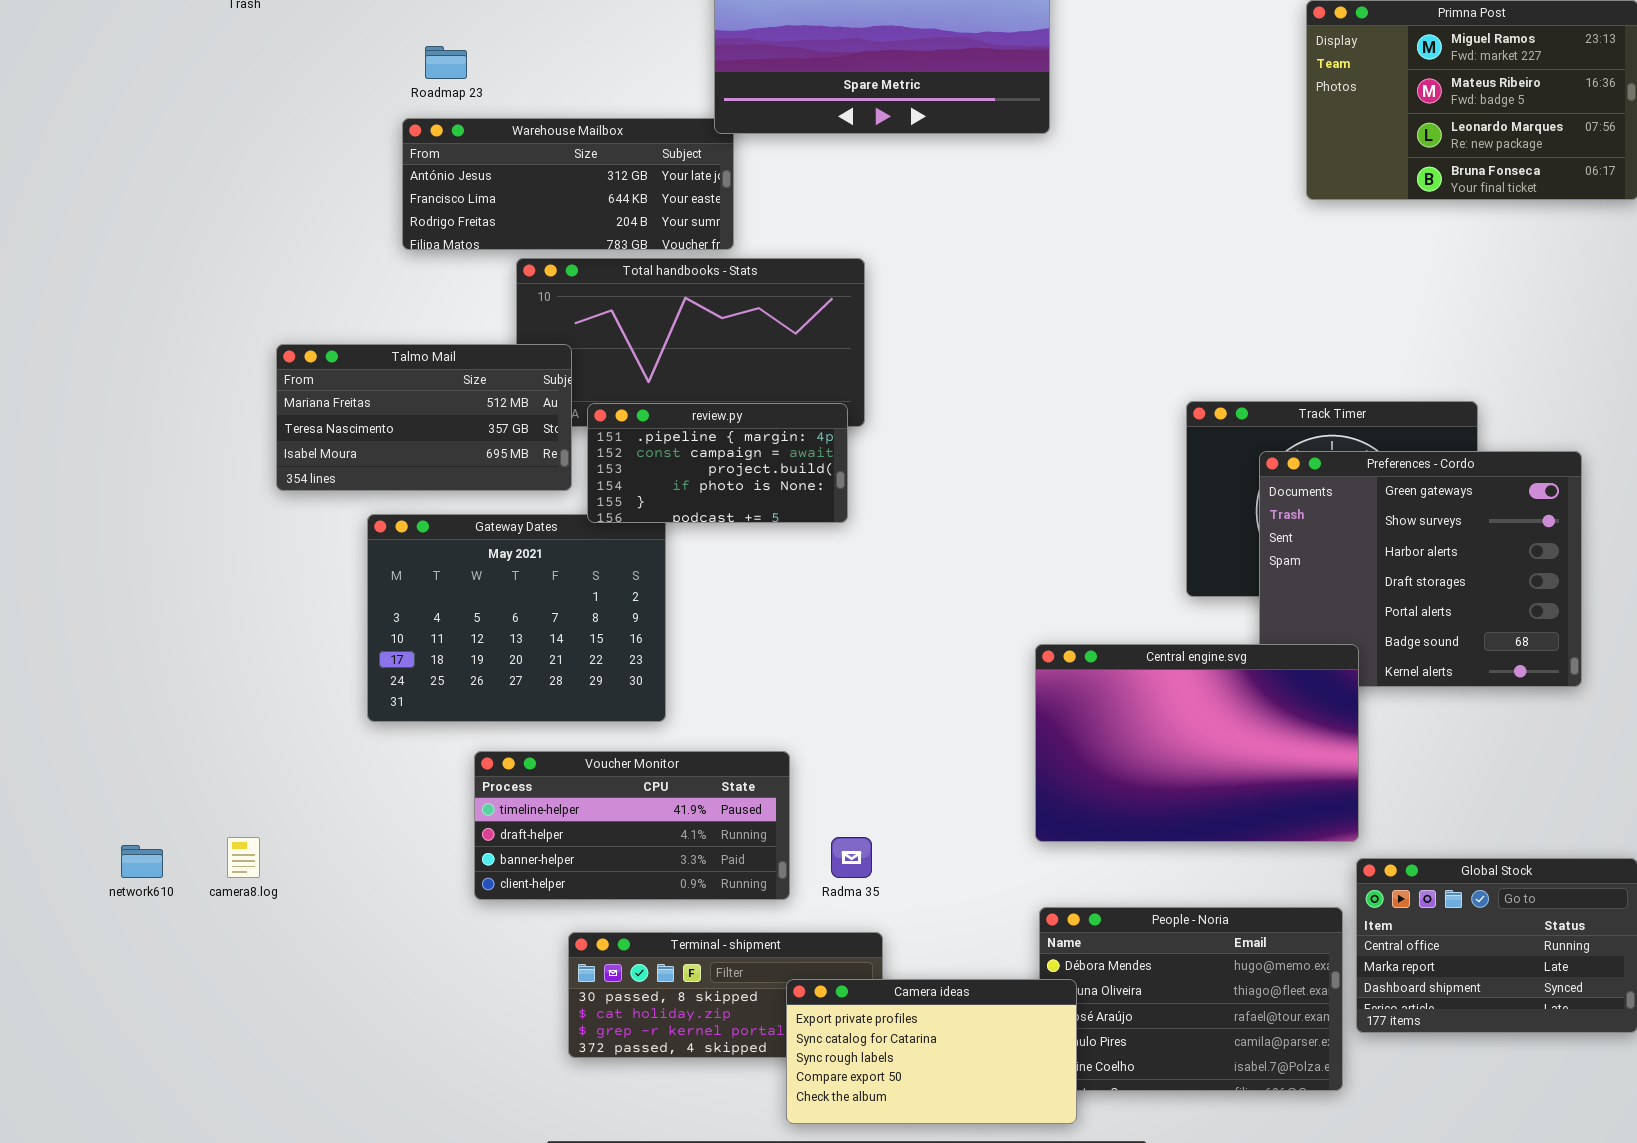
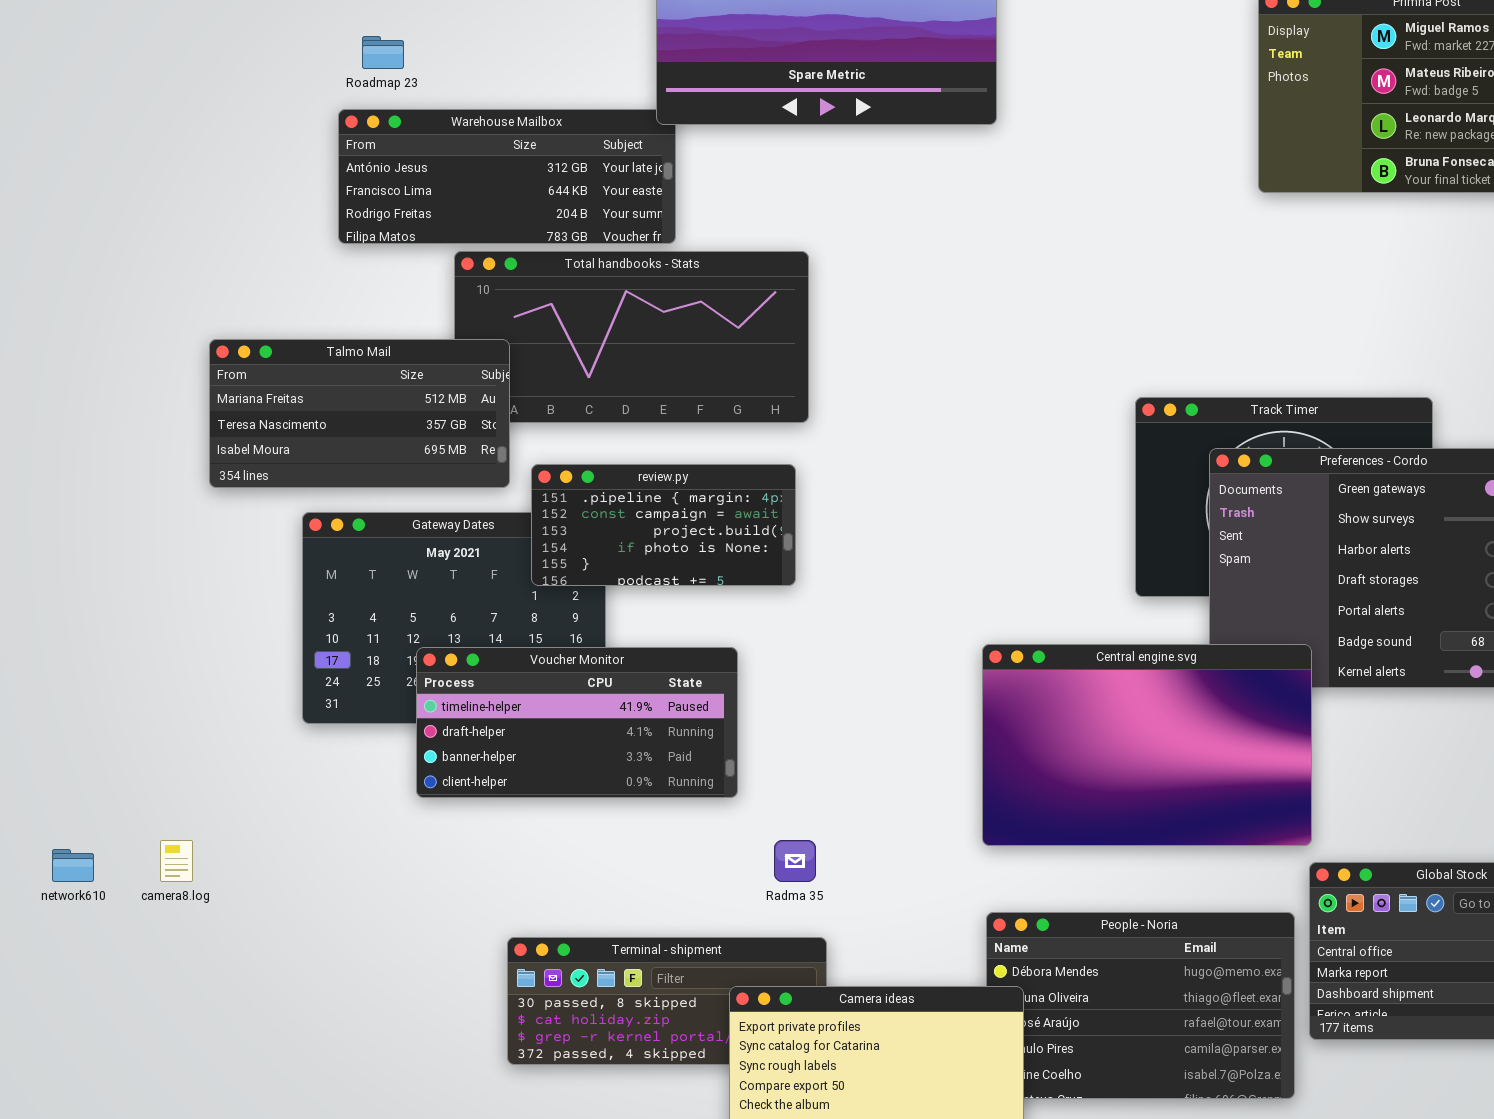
review.py: [587,403,848,523] -> [531,464,796,586], moved
Voucher Monitor: [474,751,790,900] -> [416,647,738,798], moved

